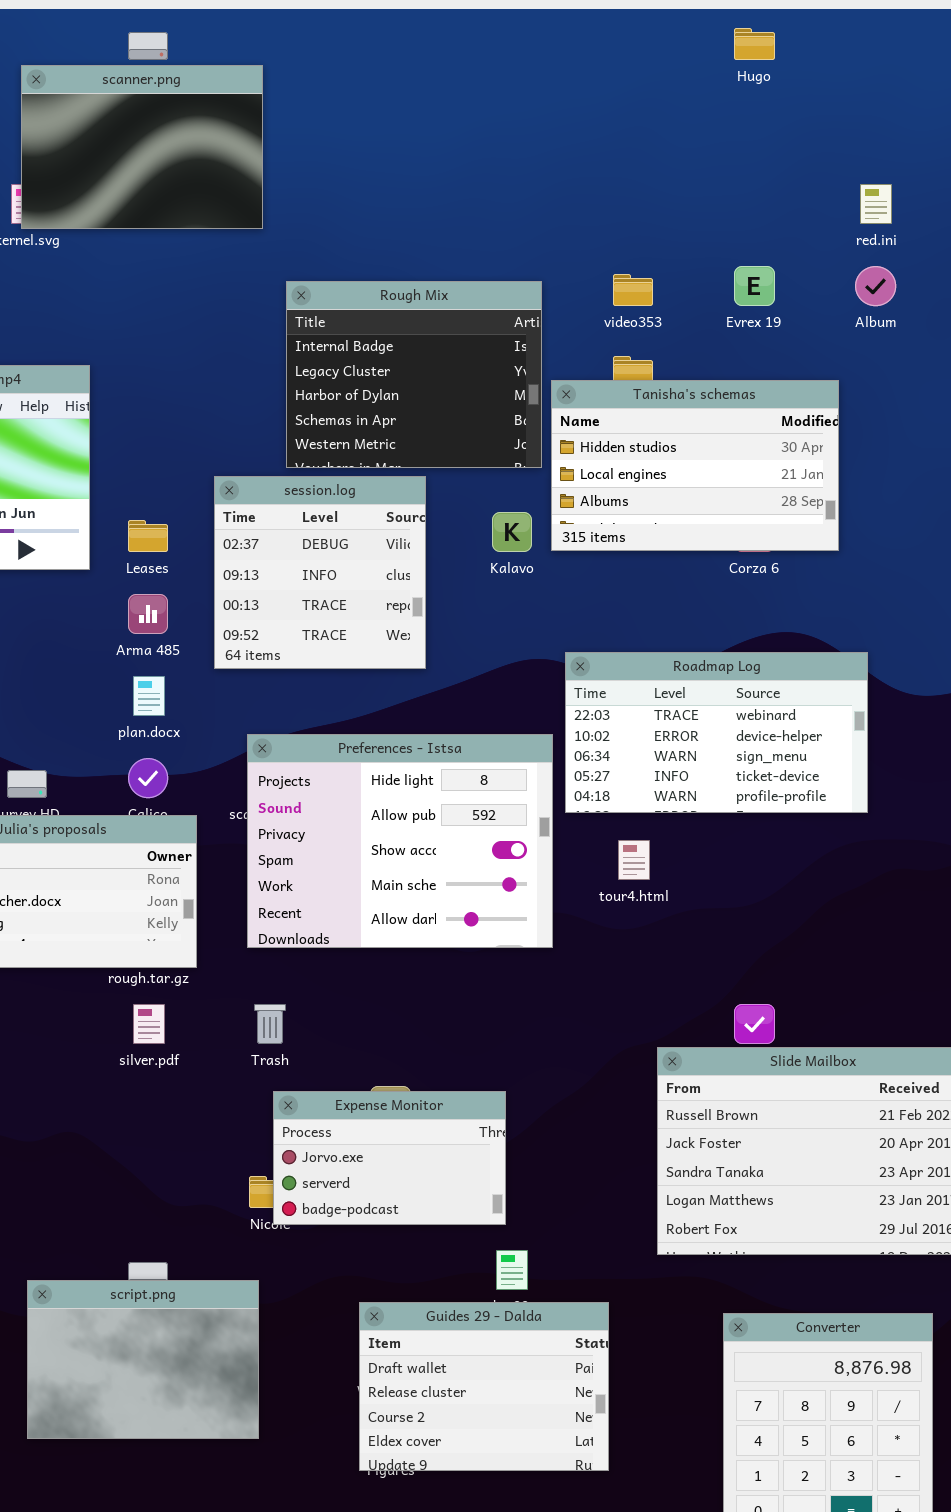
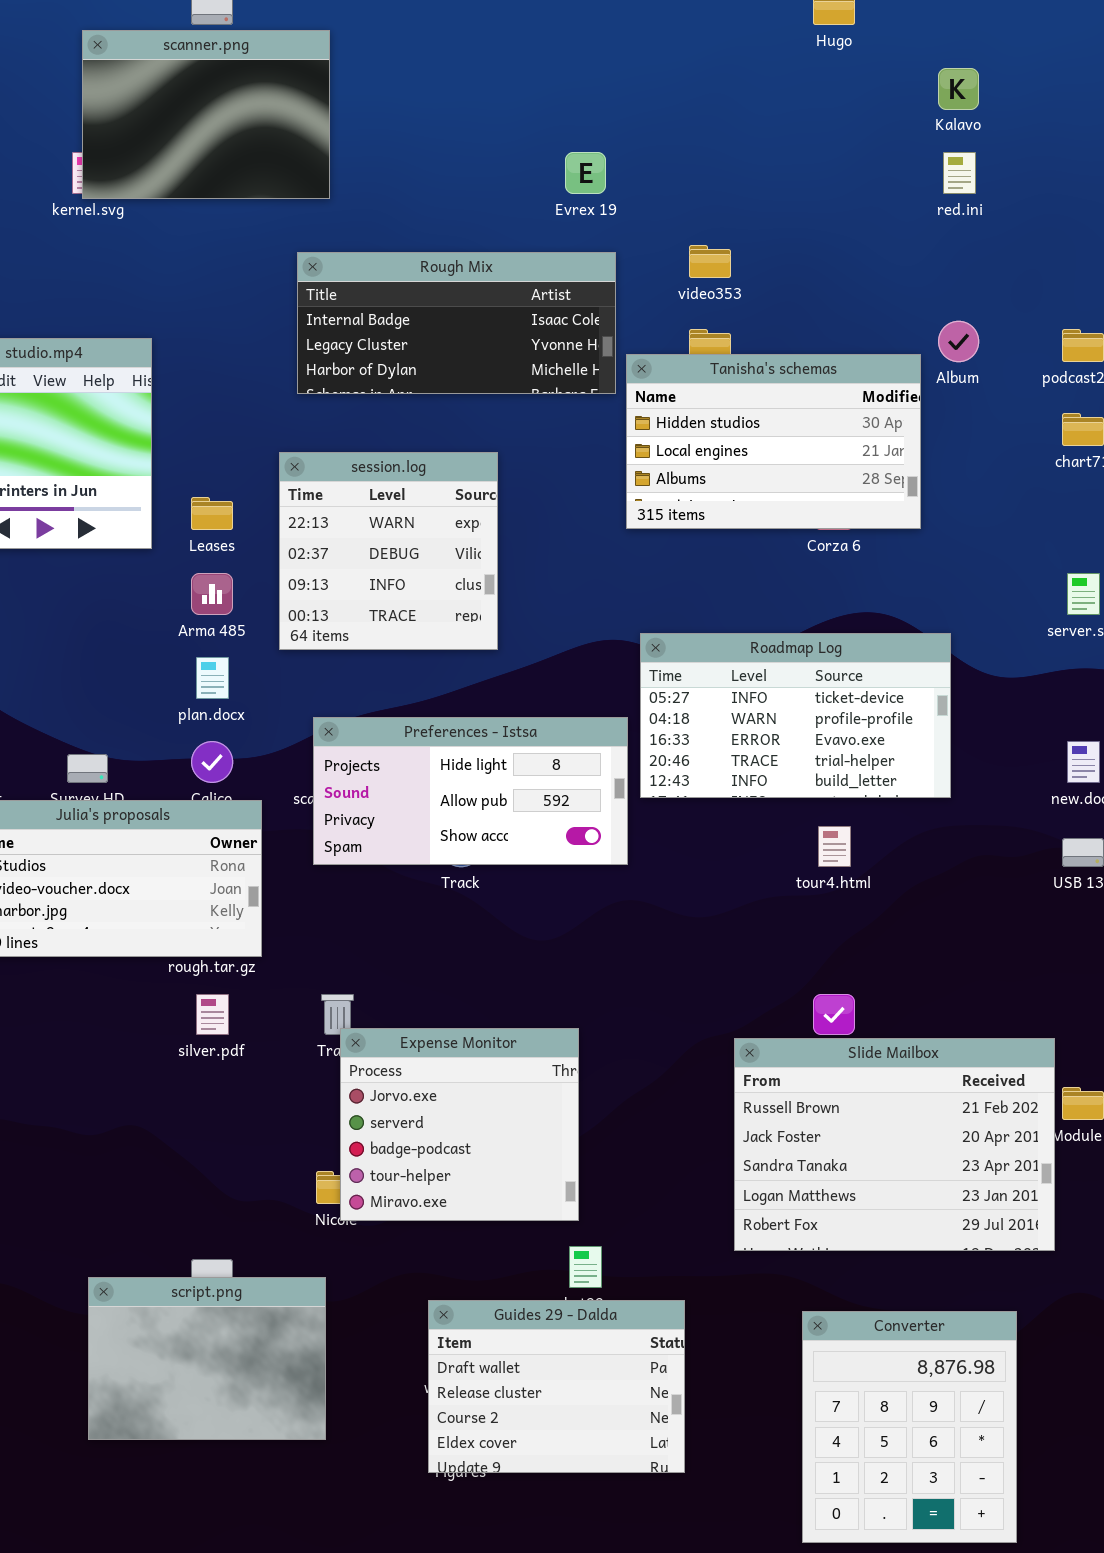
Evrex 19: [734,266,775,306] -> [565,152,606,194], moved
Album: [855,266,896,306] -> [938,321,979,362], moved
Rough Mix: [286,281,542,468] -> [297,252,616,394], resized
session.log: [214,476,426,669] -> [279,452,498,650], scrolled up 1 row
Kalavo: [492,512,532,552] -> [938,68,979,110], moved
Roadmap Log: [565,652,868,813] -> [640,633,951,798], scrolled down 3 rows
Preferences - Istsa: [247,734,553,948] -> [313,717,628,865], resized
tour4.html: [618,840,650,880] -> [818,826,851,867], moved
Expense Monitor: [273,1091,506,1225] -> [340,1028,579,1221], resized

